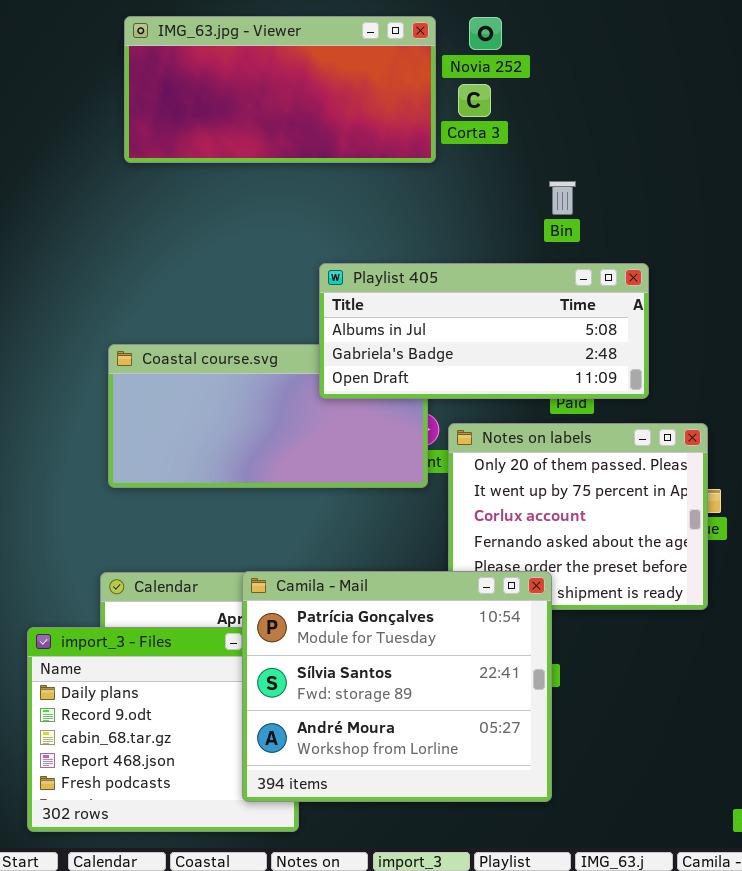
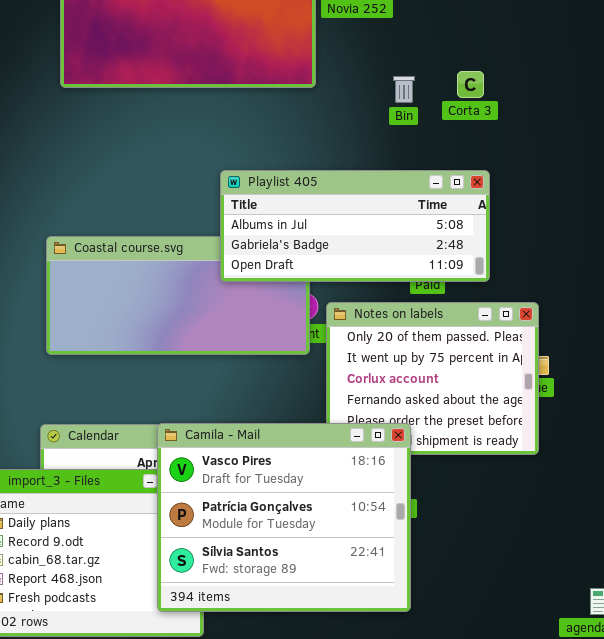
Corta 3: [458,84,491,117] -> [457,71,484,98], moved
Bin: [549,181,576,215] -> [393,76,415,103], moved
Camila - Mail: [242,571,552,802] -> [157,423,411,612], scrolled up 1 row

